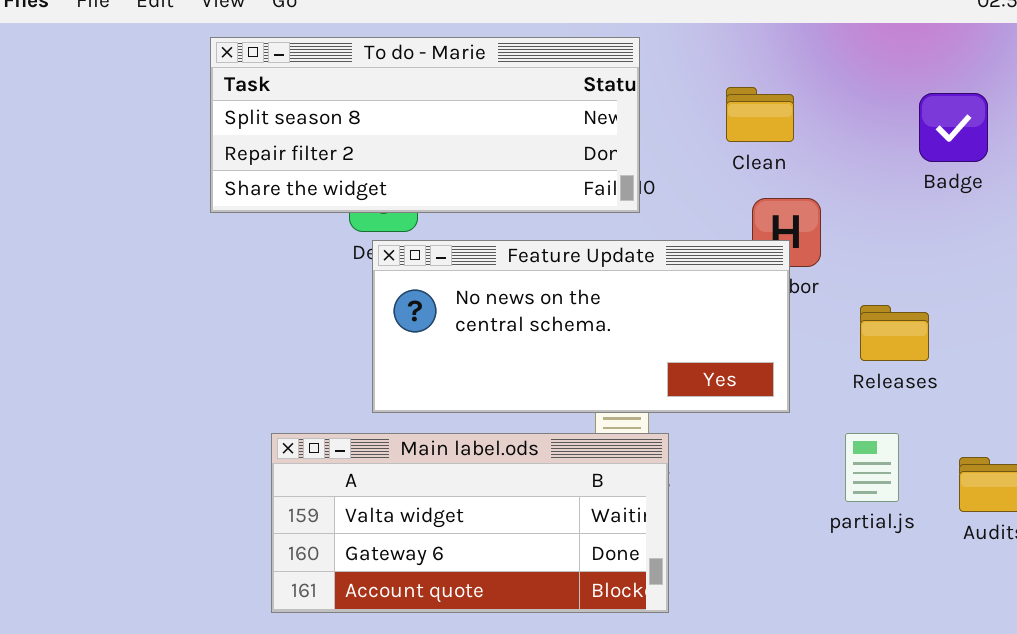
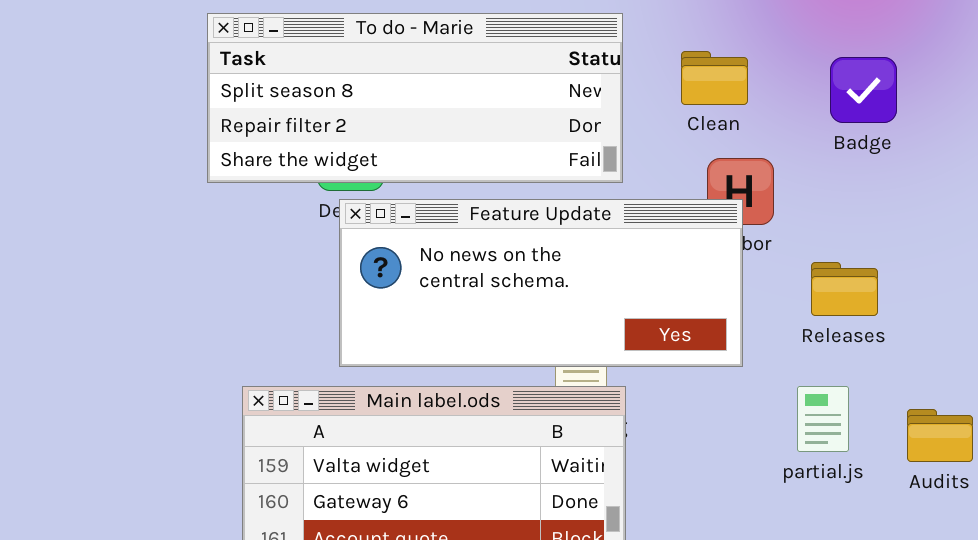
To do - Marie: [210,37,640,213] -> [207,13,623,183], moved
Badge: [919,93,988,162] -> [830,57,897,123], moved

